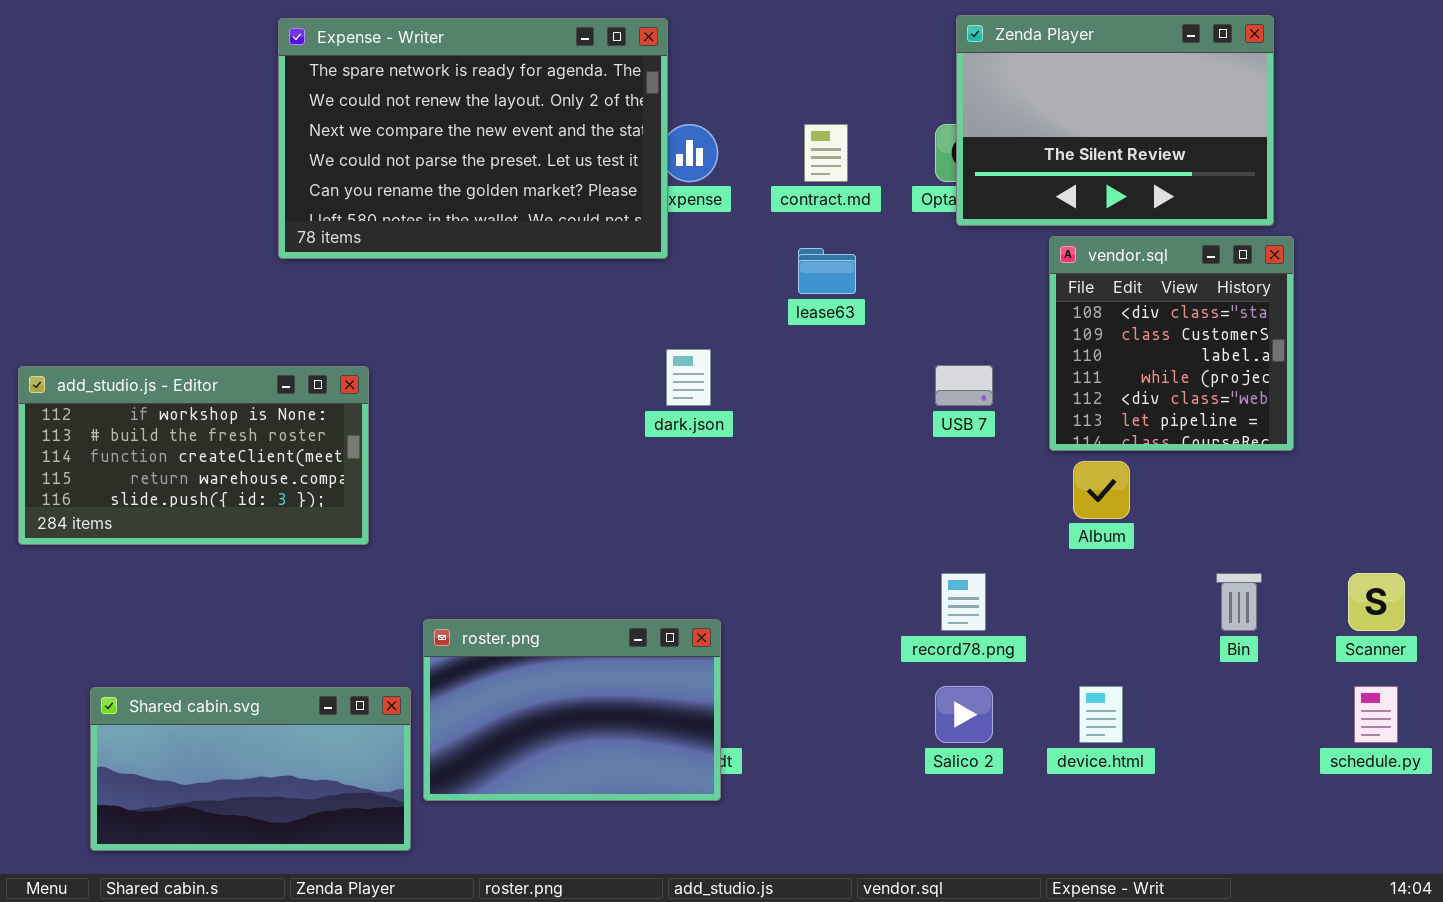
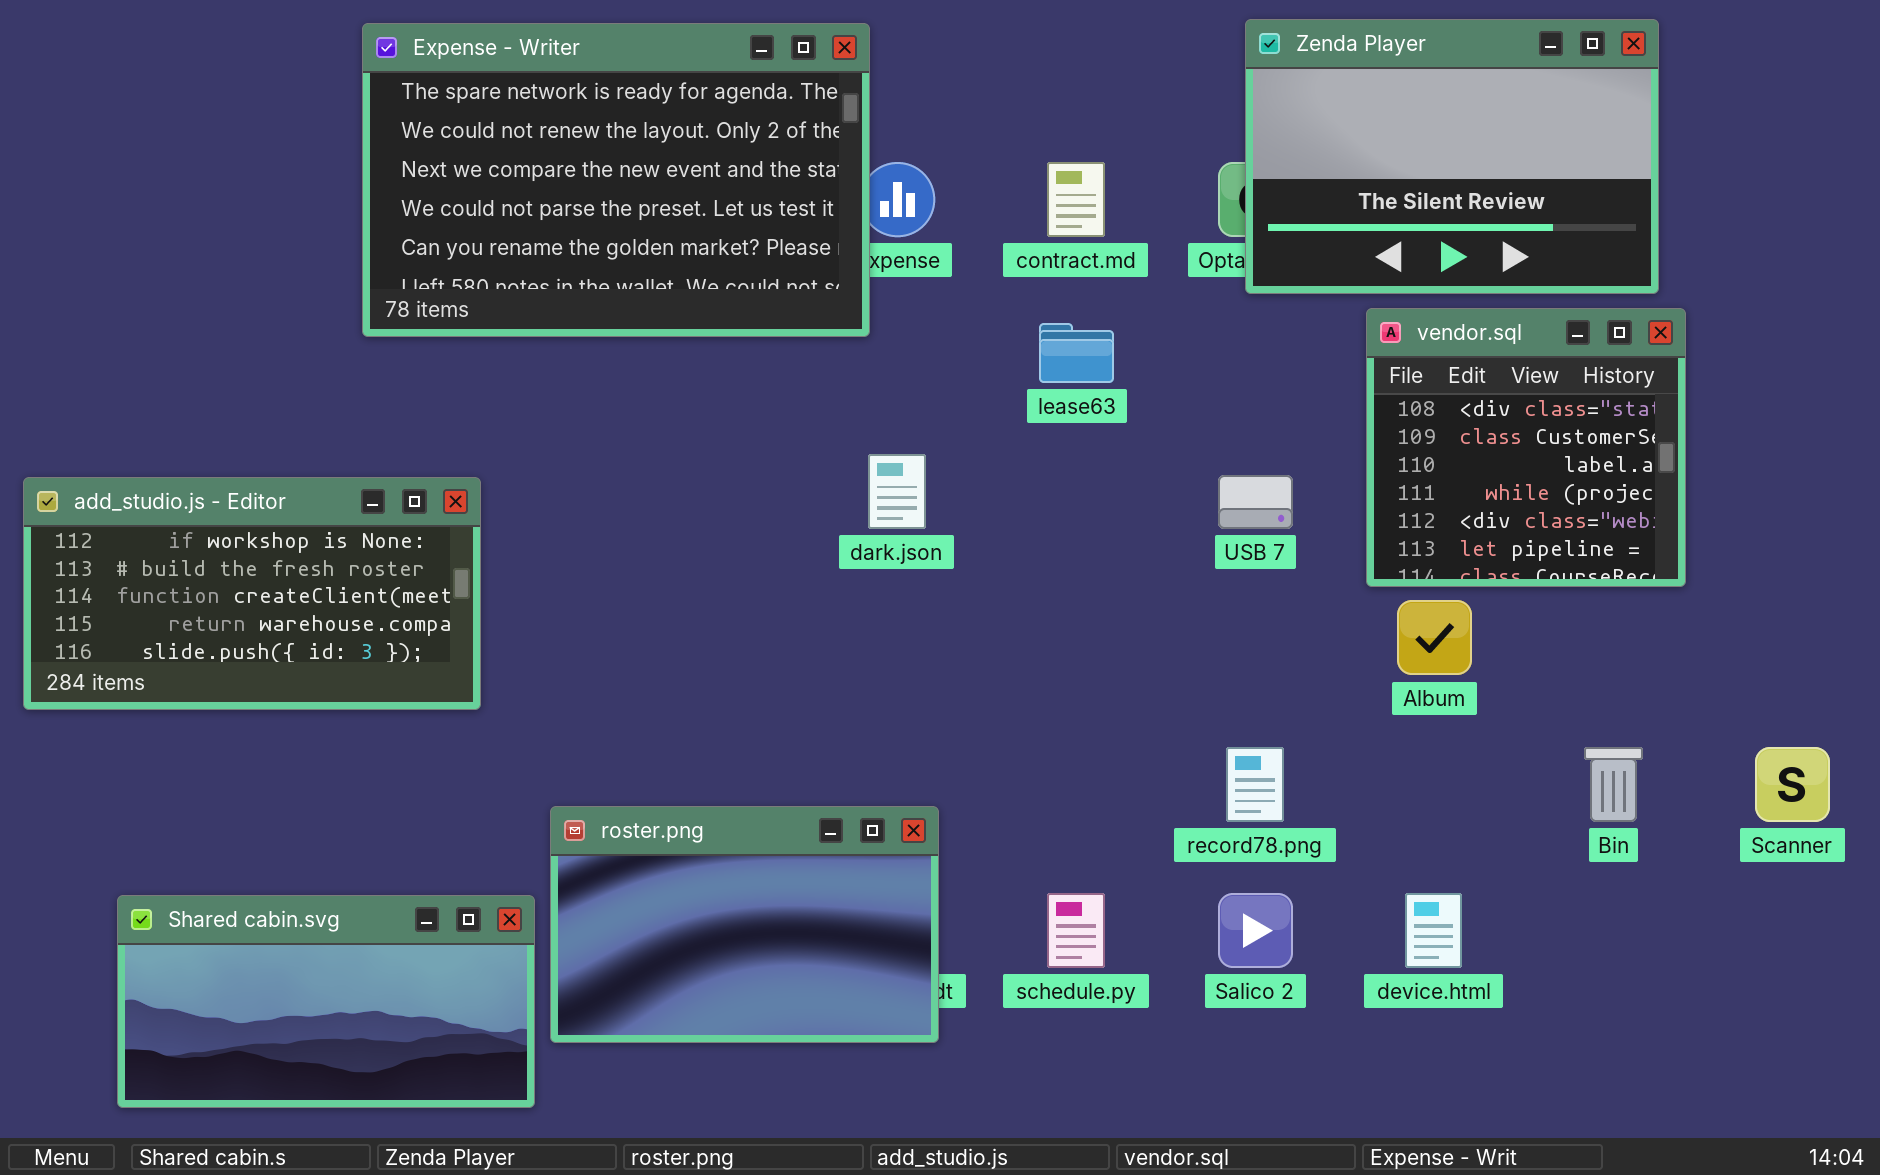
schedule.py: [1354,686,1398,743] -> [1047,893,1105,968], moved

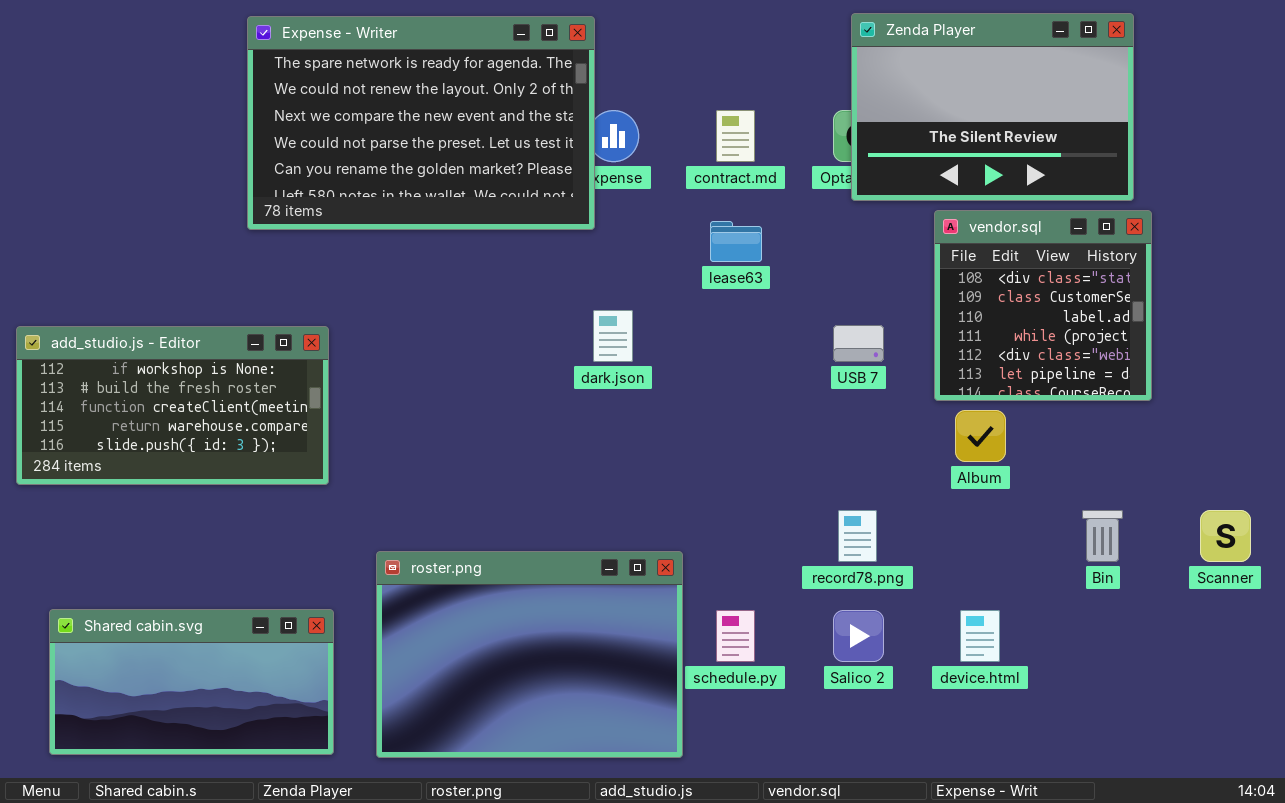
roster.png: [550,806,939,1043] -> [376,551,683,758], resized
Shared cabin.svg: [117,895,535,1108] -> [49,609,334,755], moved

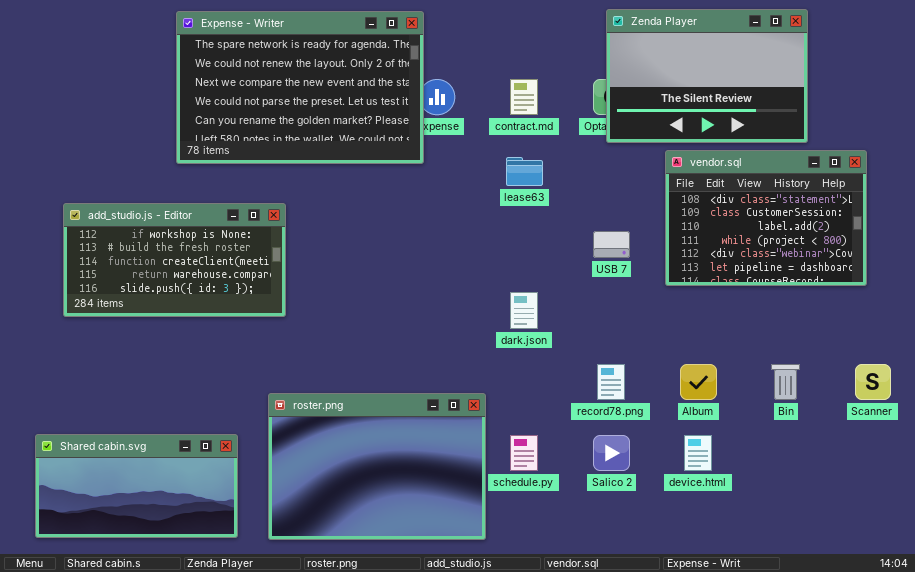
vendor.sql: [934,210,1152,401] -> [665,150,867,286], resized
dark.json: [593,310,633,362] -> [510,292,538,329], moved
add_studio.js - Editor: [16,326,329,485] -> [63,203,286,317], moved
Album: [955,410,1006,462] -> [680,364,717,400], moved

